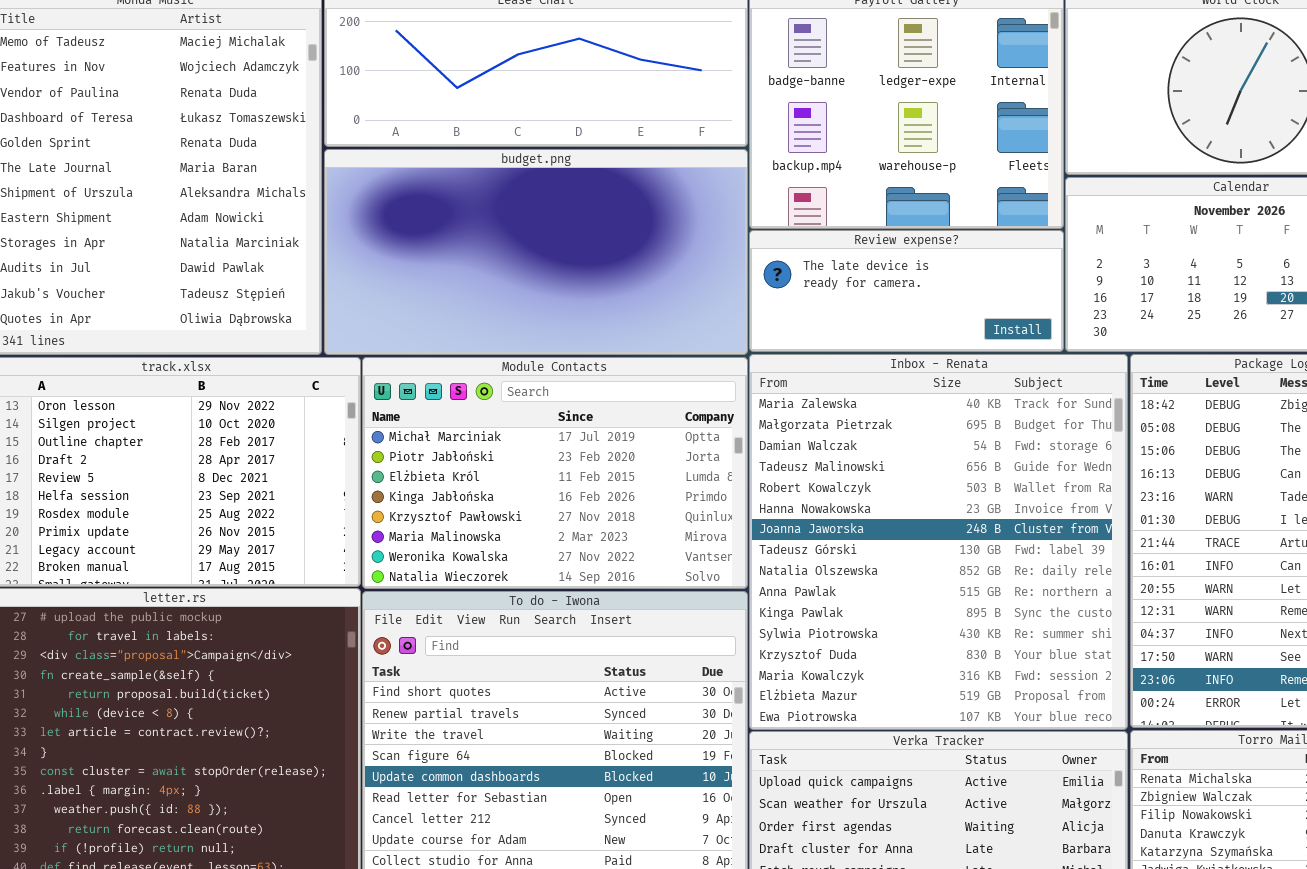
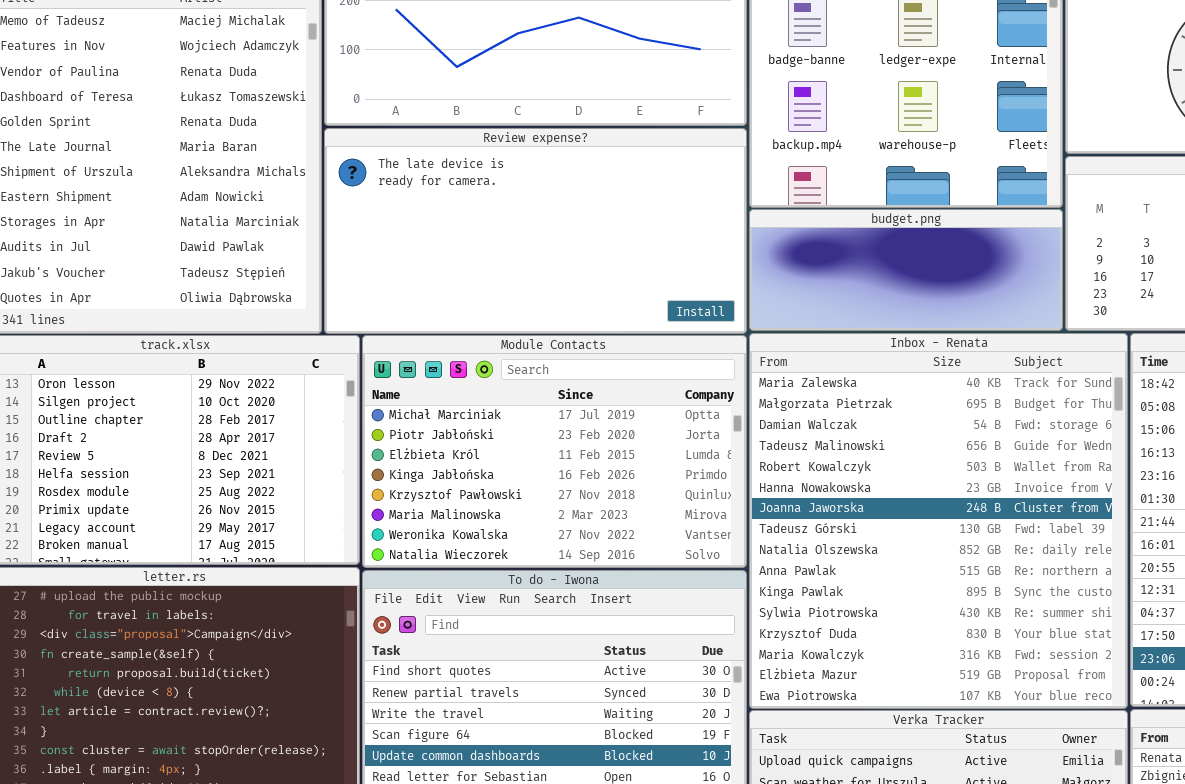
budget.png: [324,149,748,355] -> [749,209,1063,331], moved, resized
Review expense?: [749,230,1064,352] -> [324,128,747,334], moved, resized

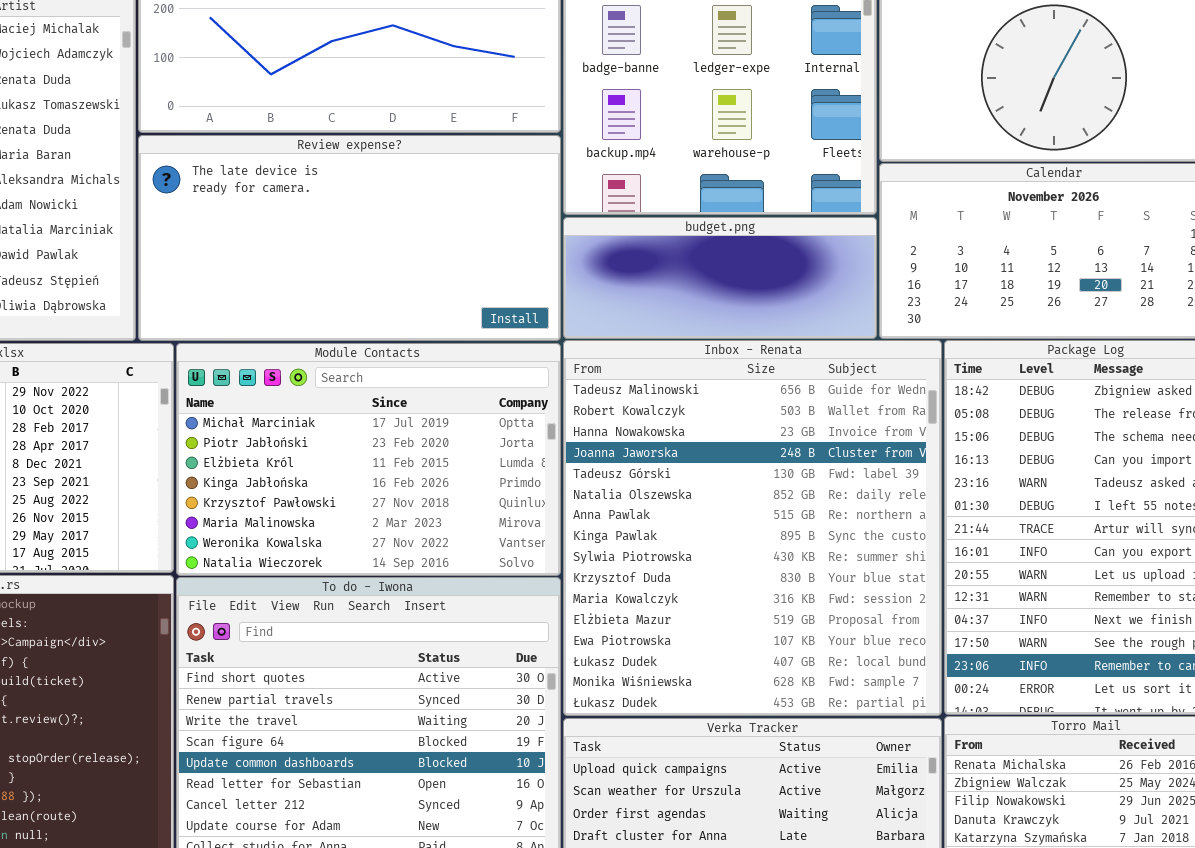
Inbox - Renata: [749,333,1128,709] -> [563,340,942,716], scrolled down 3 rows

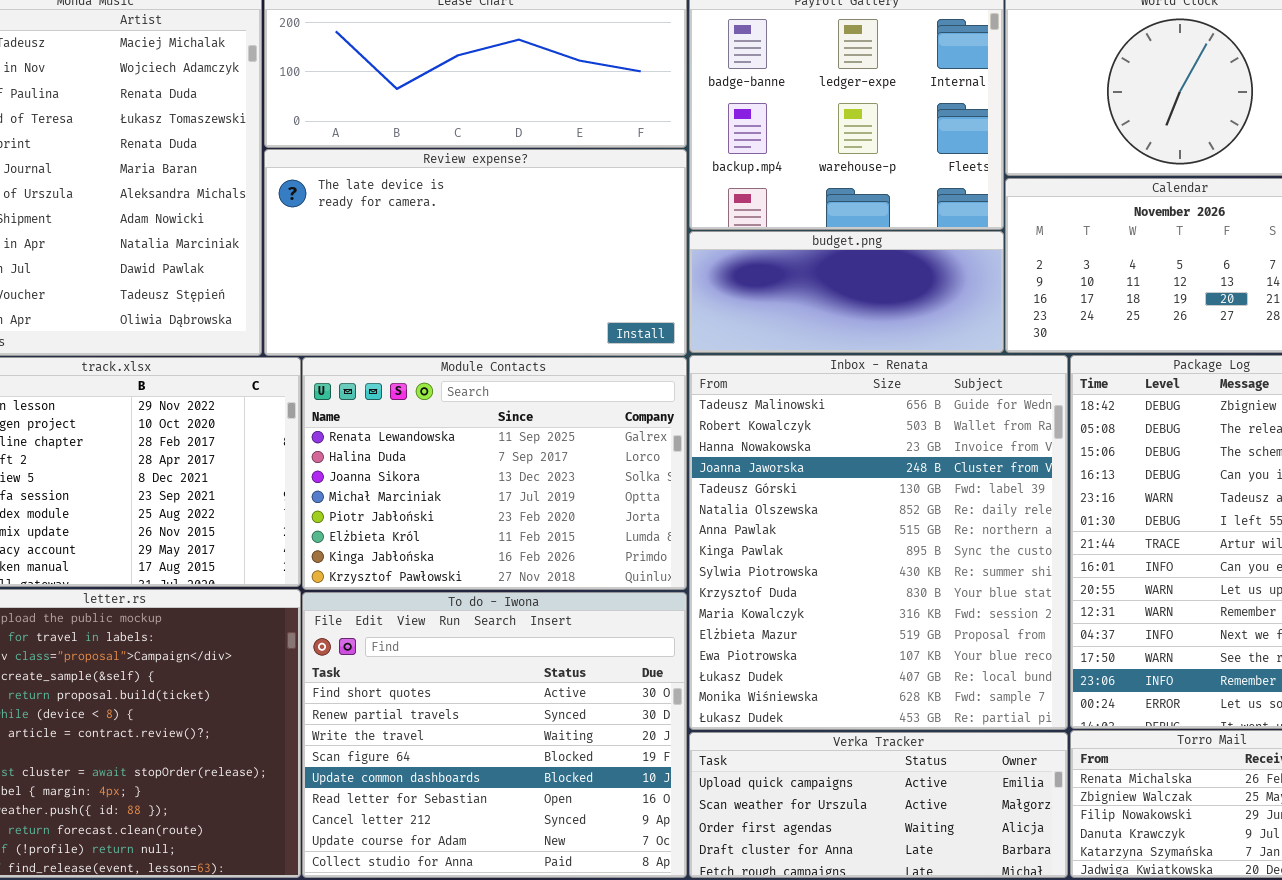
Module Contacts: [176,343,561,576] -> [302,357,687,590], scrolled up 3 rows

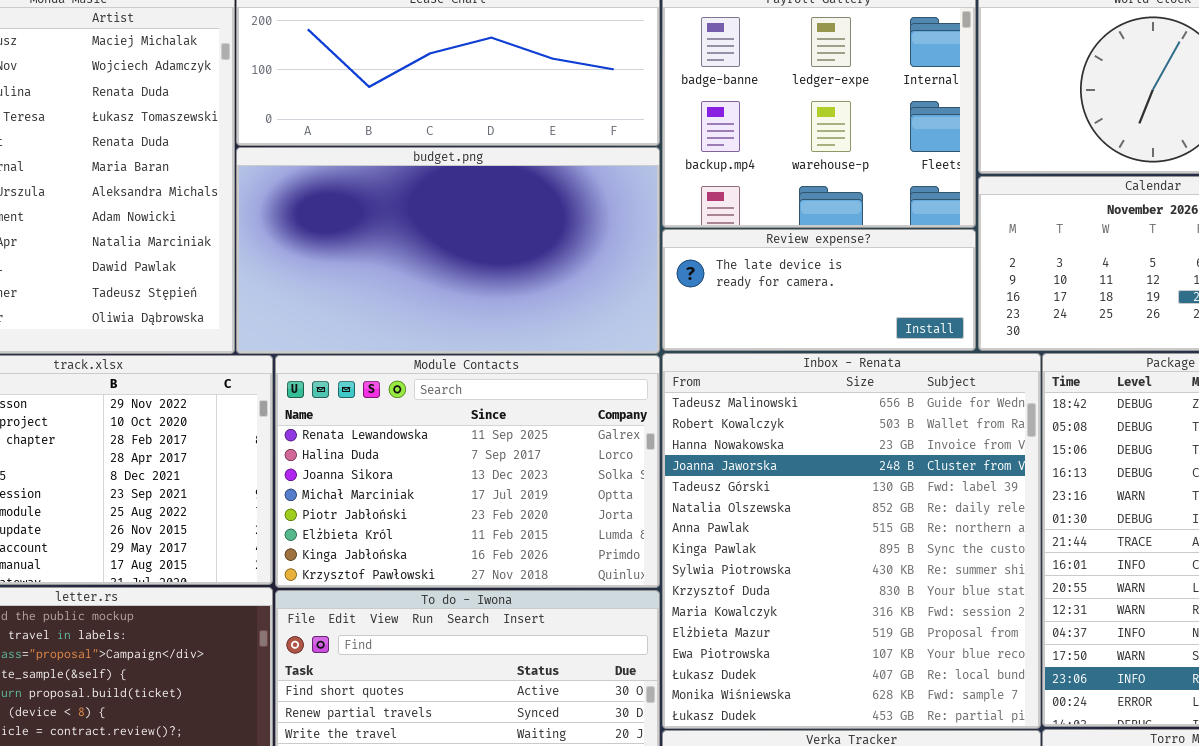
Review expense?: [264,149,687,356] -> [662,229,976,351], moved, resized
budget.png: [689,231,1004,353] -> [236,147,660,354], moved, resized

